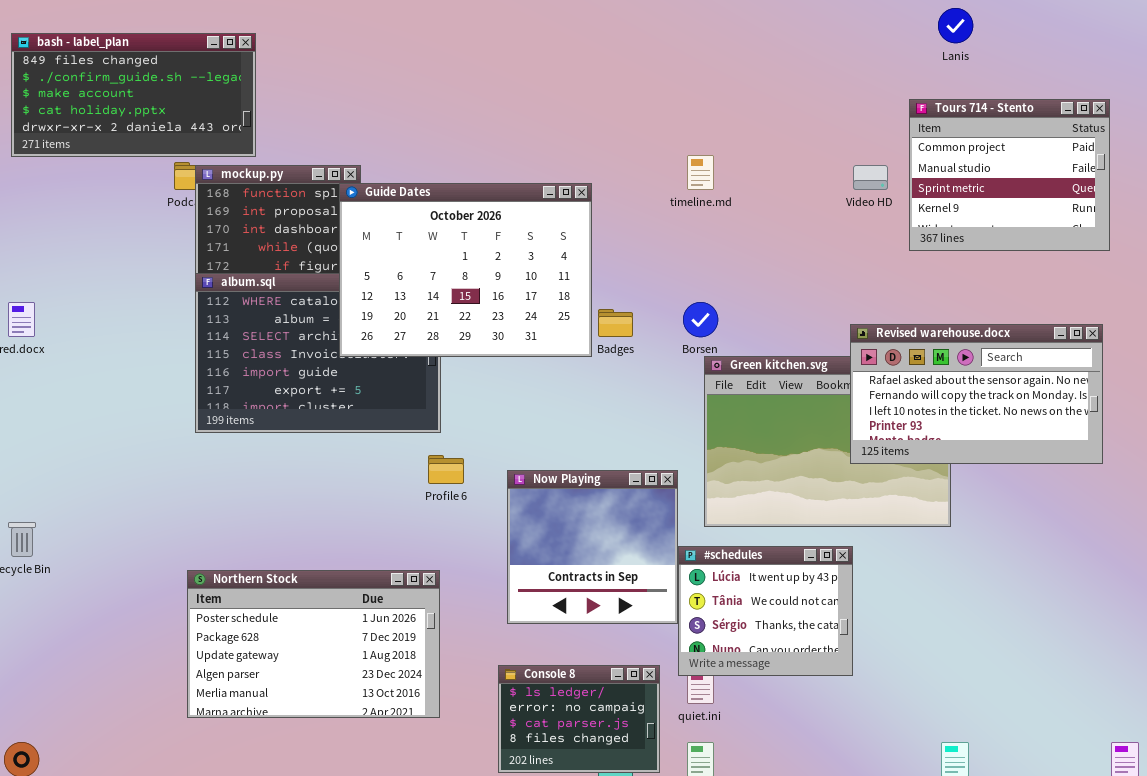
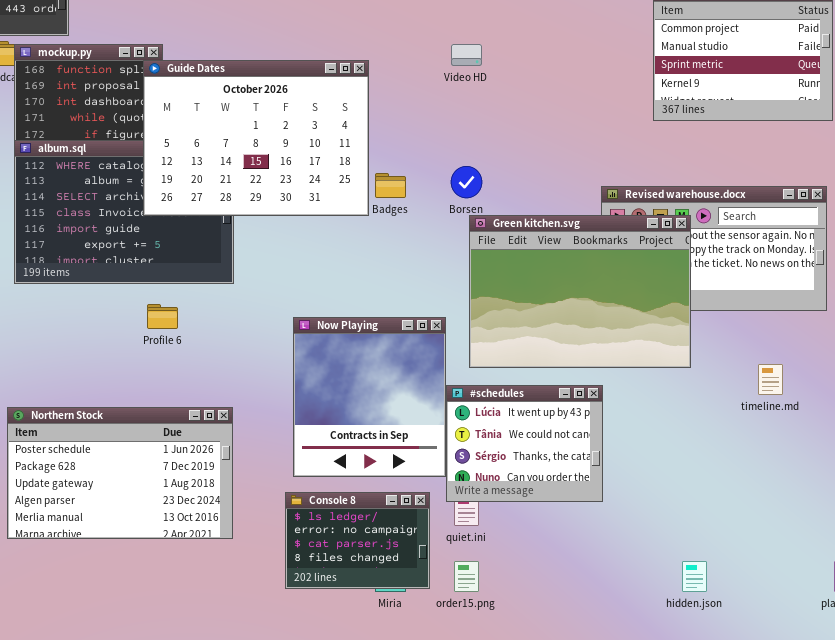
timeline.md: [687,155,714,190] -> [758,364,783,395], moved
Video HD: [853,165,888,190] -> [451,44,482,66], moved
Green kitchen.svg: [704,356,951,527] -> [469,215,691,368], raised
Profile 6: [428,455,464,484] -> [147,304,178,329], moved
Now Playing: [507,470,678,624] -> [293,317,446,477], resized

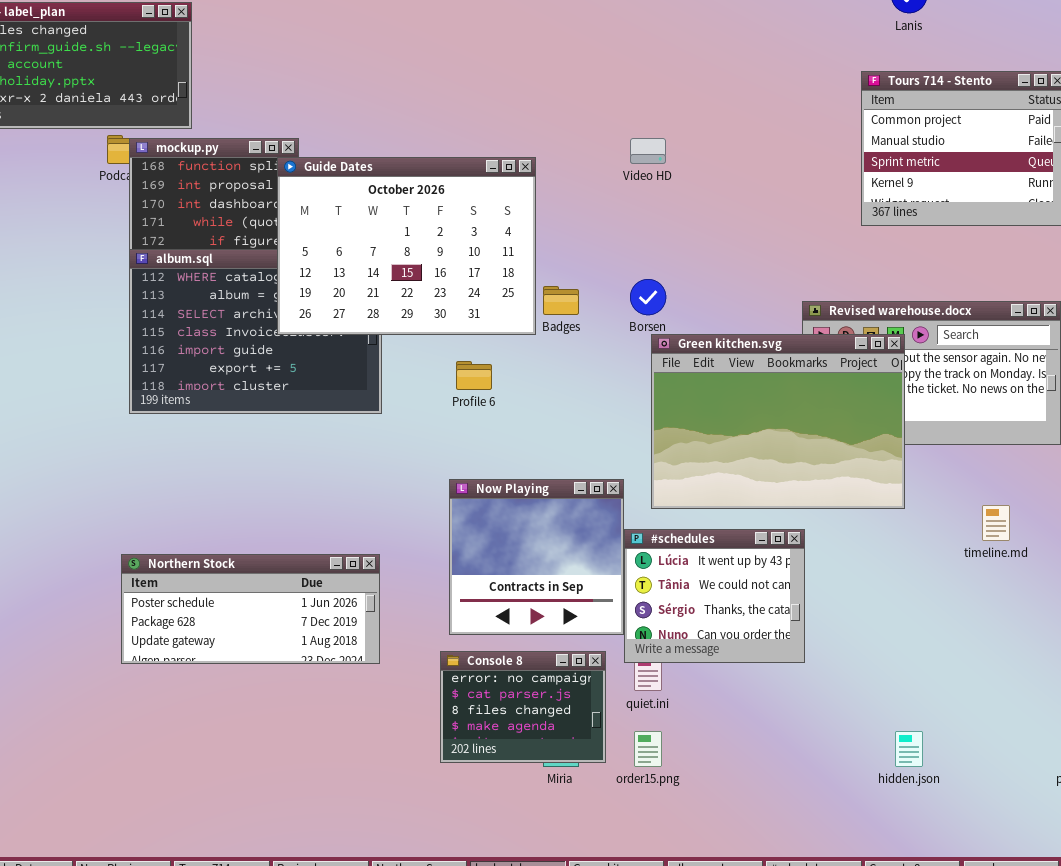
Profile 6: [147,304,178,329] -> [456,361,492,390], moved
Now Playing: [293,317,446,477] -> [449,479,624,635], resized
Northern Stock: [7,407,233,539] -> [121,554,380,664], resized
Console 8: [285,492,430,589] -> [440,651,606,763], scrolled down 1 row

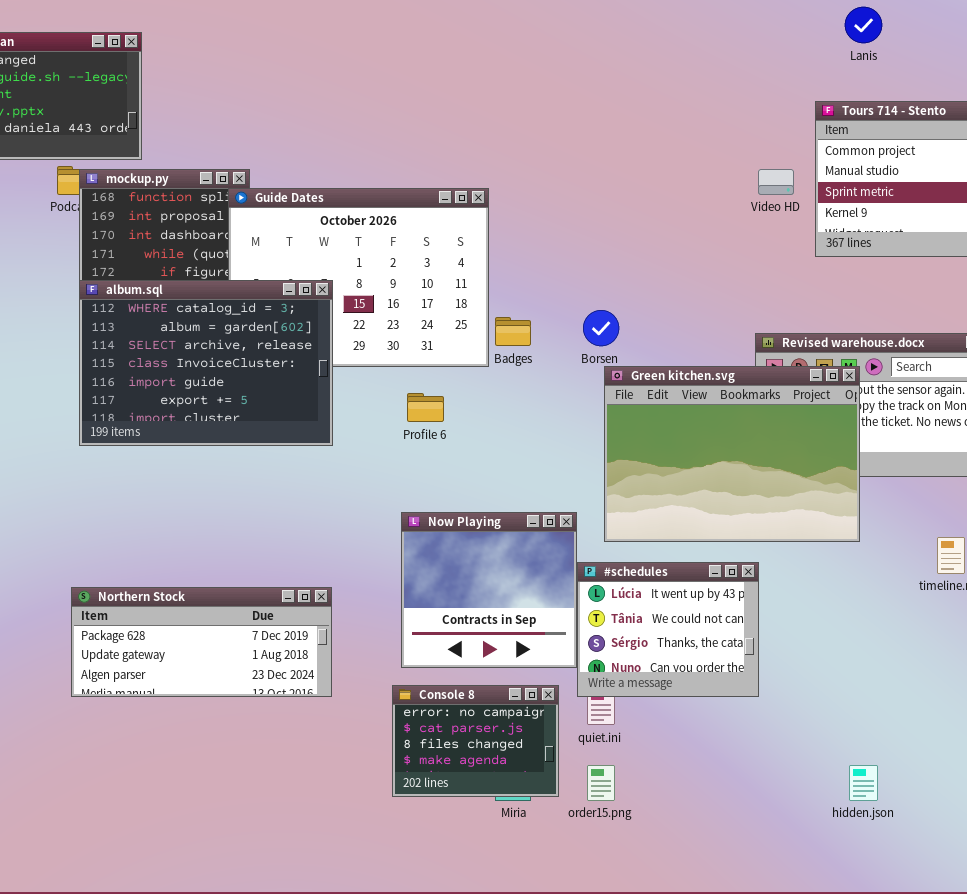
Video HD: [630,138,666,164] -> [758,169,794,195], moved
album.sql: [129,249,382,414] -> [79,280,333,446], raised
Northern Stock: [121,554,380,664] -> [71,587,332,697], scrolled down 1 row

